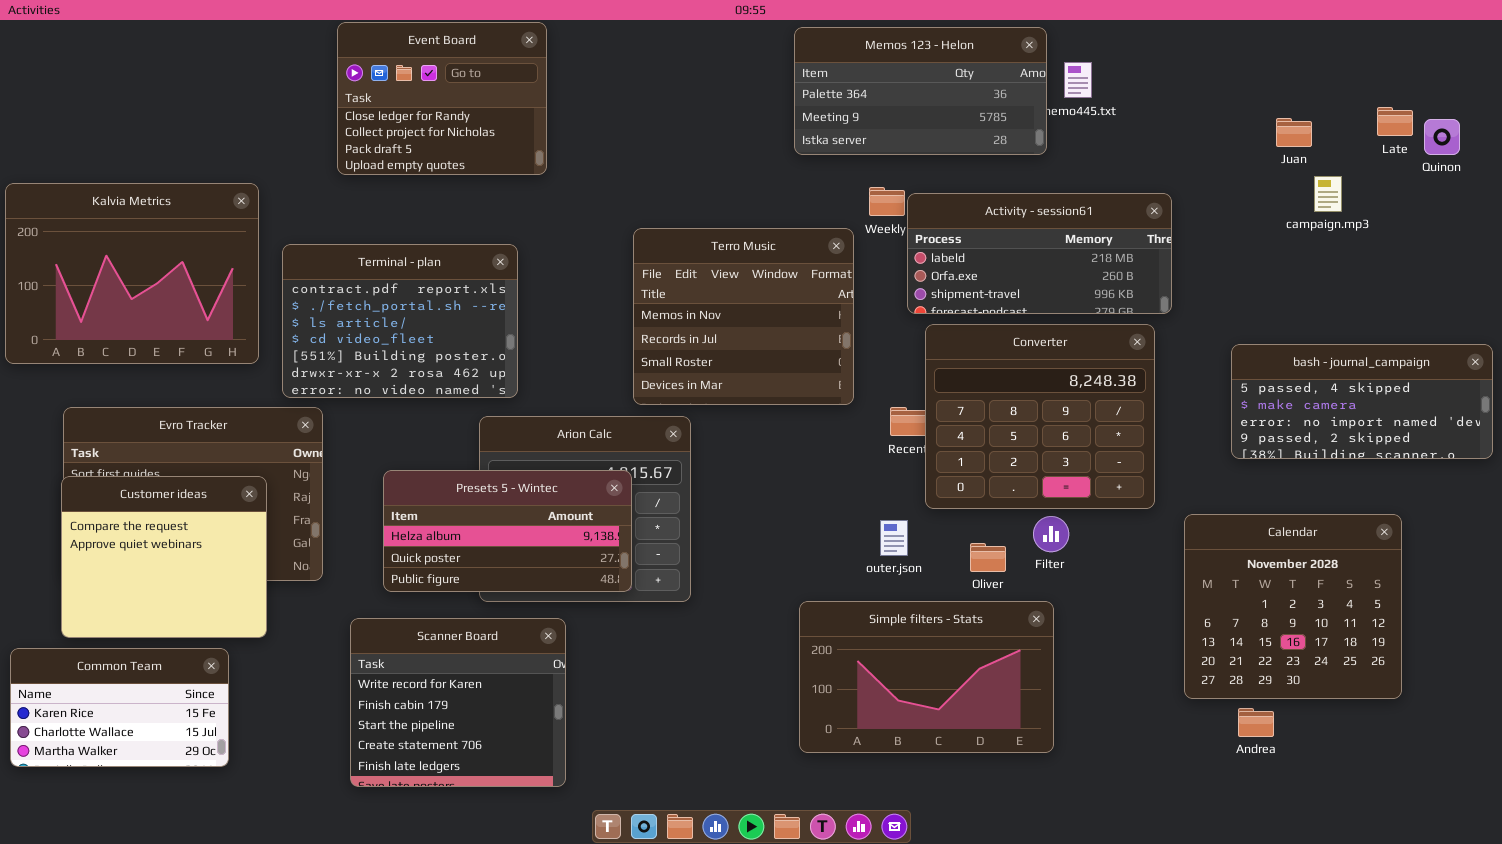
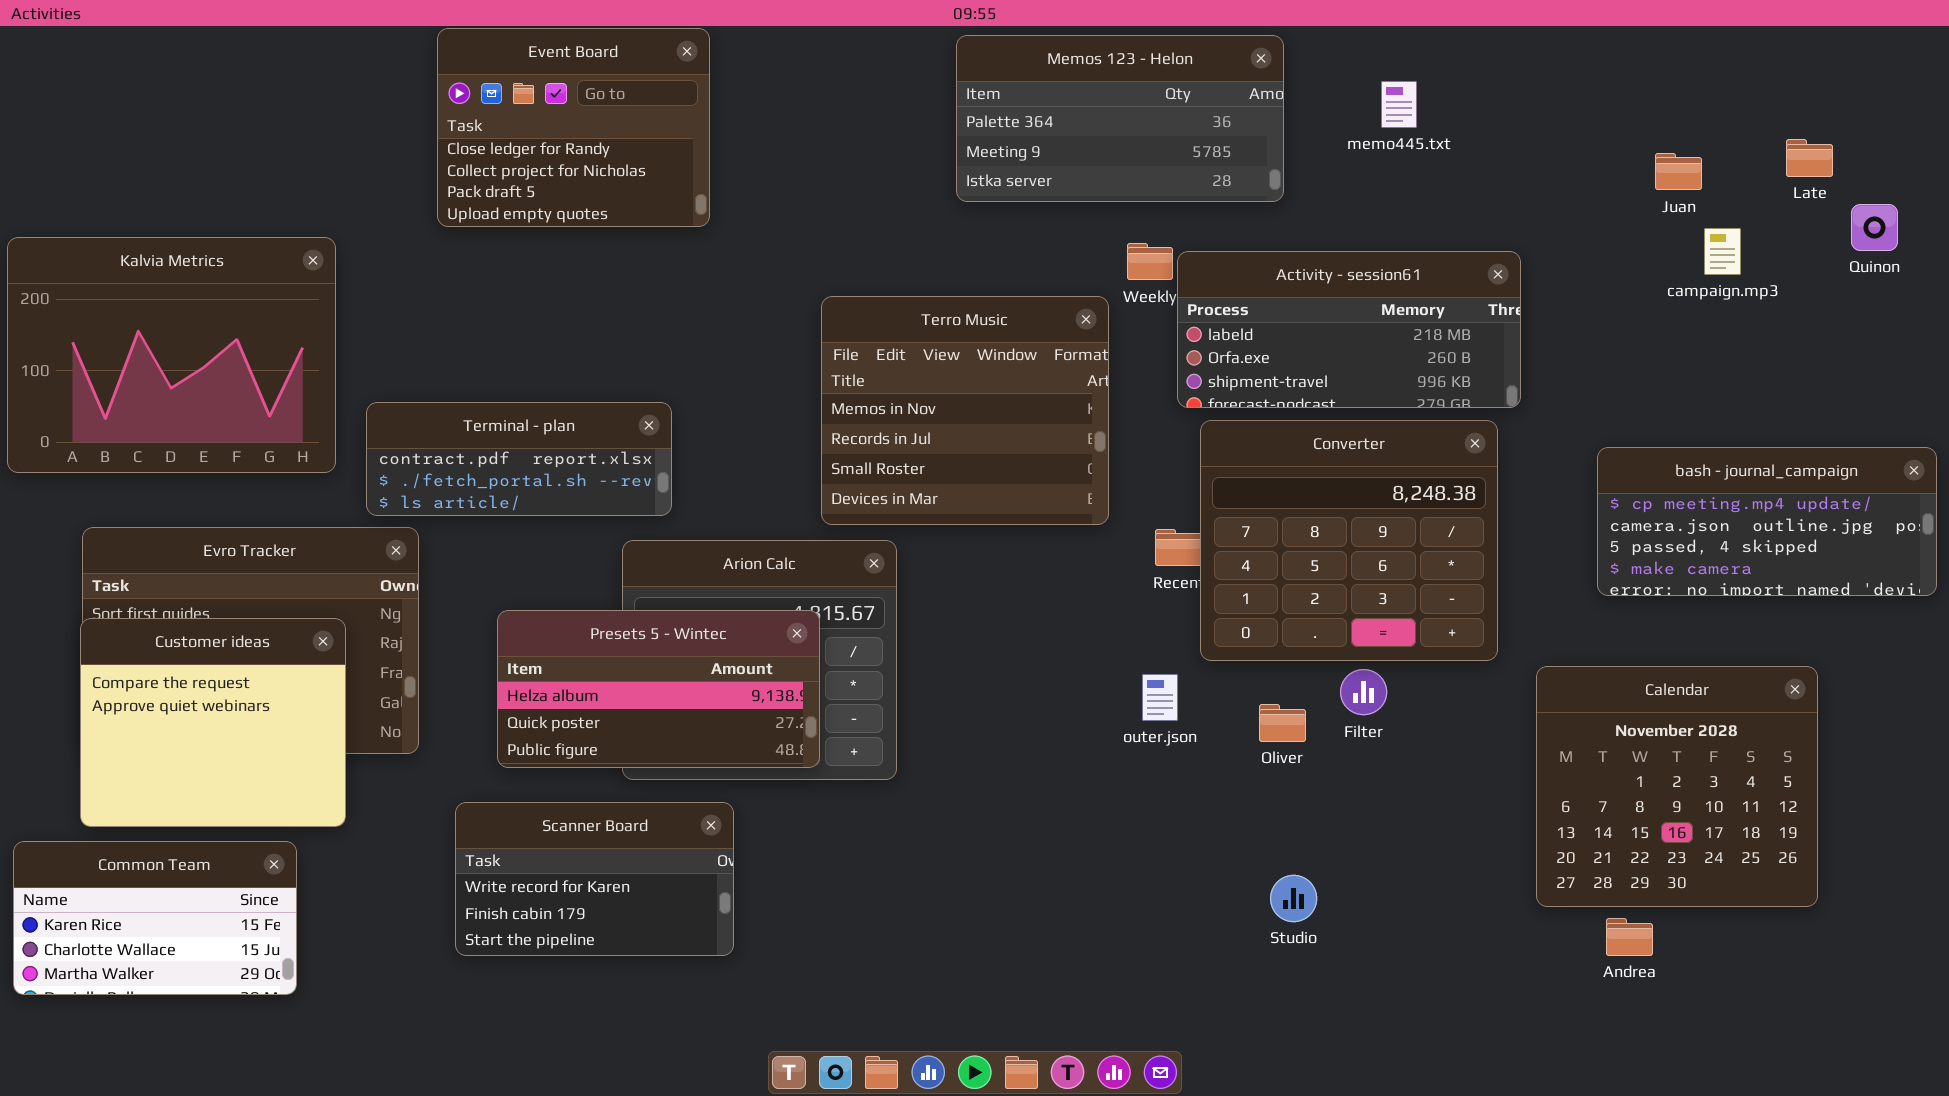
Memos 123 - Helon: [794,27,1047,155] -> [956,35,1284,202], moved
Quinon: [1424,119,1460,155] -> [1851,204,1898,251], moved
Terminal - plan: [282,244,518,398] -> [366,402,672,516], resized
bash - journal_campaign: [1231,344,1493,459] -> [1597,447,1937,596], scrolled up 2 rows
Simple filters - Stats: [799,601,1054,753] -> none, closed
Scanner Board: [350,618,566,787] -> [455,802,734,956], resized

